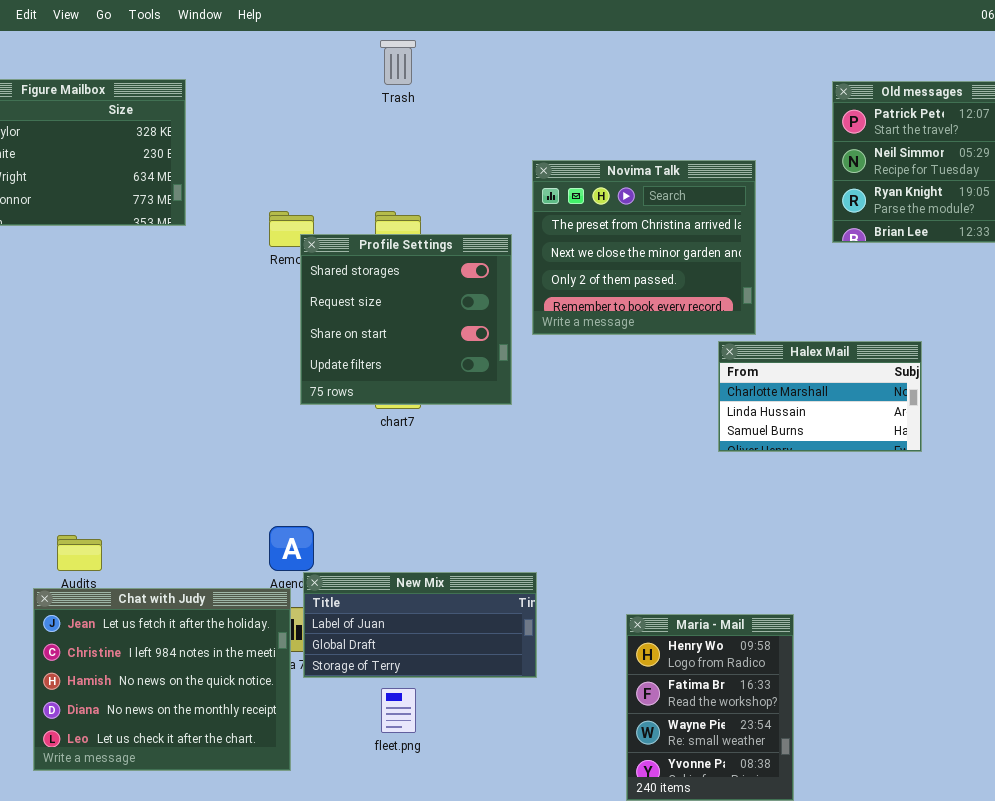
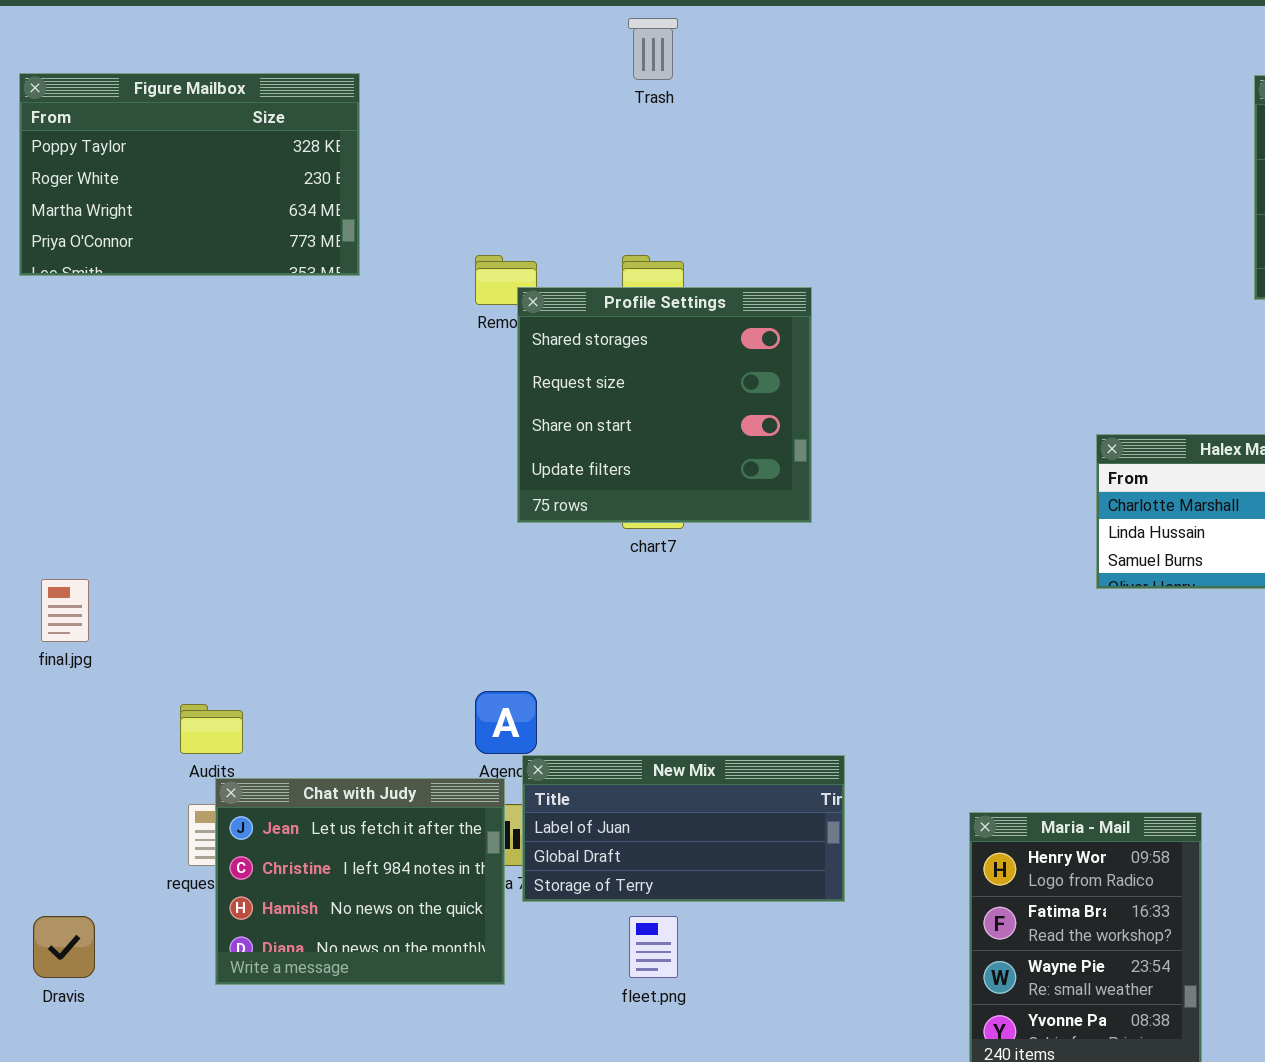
Novima Talk: [532,160,756,335] -> none, closed
Chat with Judy: [33,588,291,771] -> [215,778,505,985], resized

